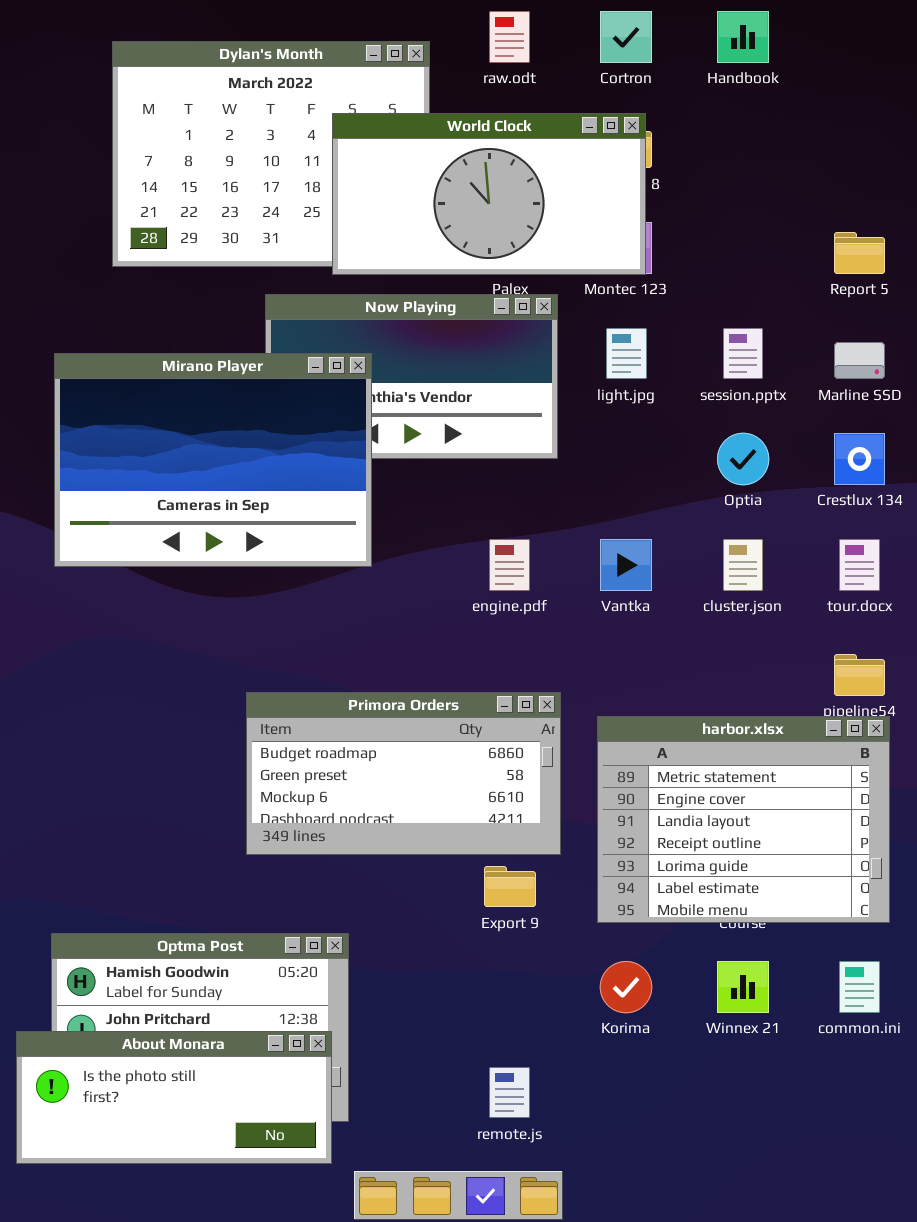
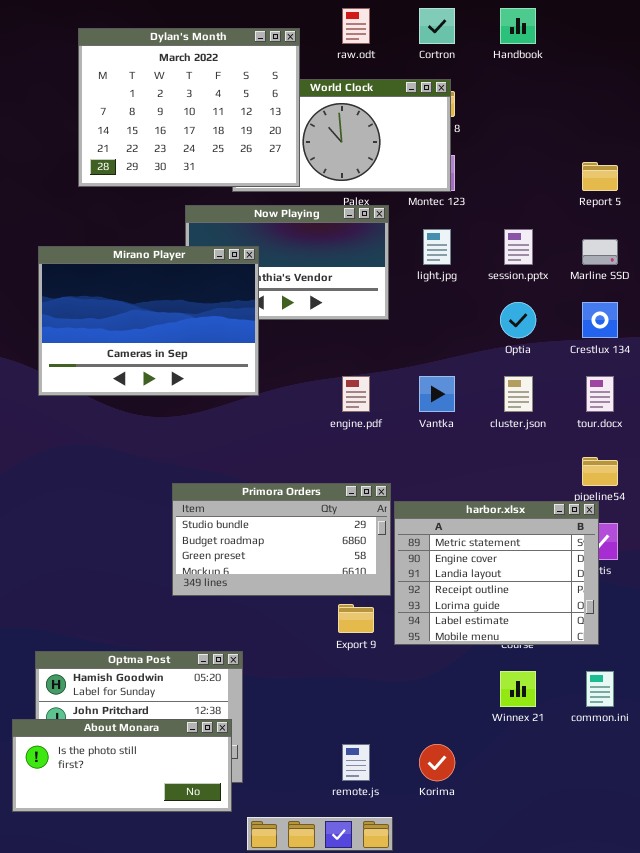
Dylan's Month: [112,41,430,267] -> [78,28,300,187], raised
Primora Orders: [246,692,561,855] -> [172,483,391,596], scrolled up 1 row
harbor.xlsx: [597,716,890,923] -> [394,501,599,645], moved
Korima: [600,961,652,1013] -> [419,744,455,781], moved

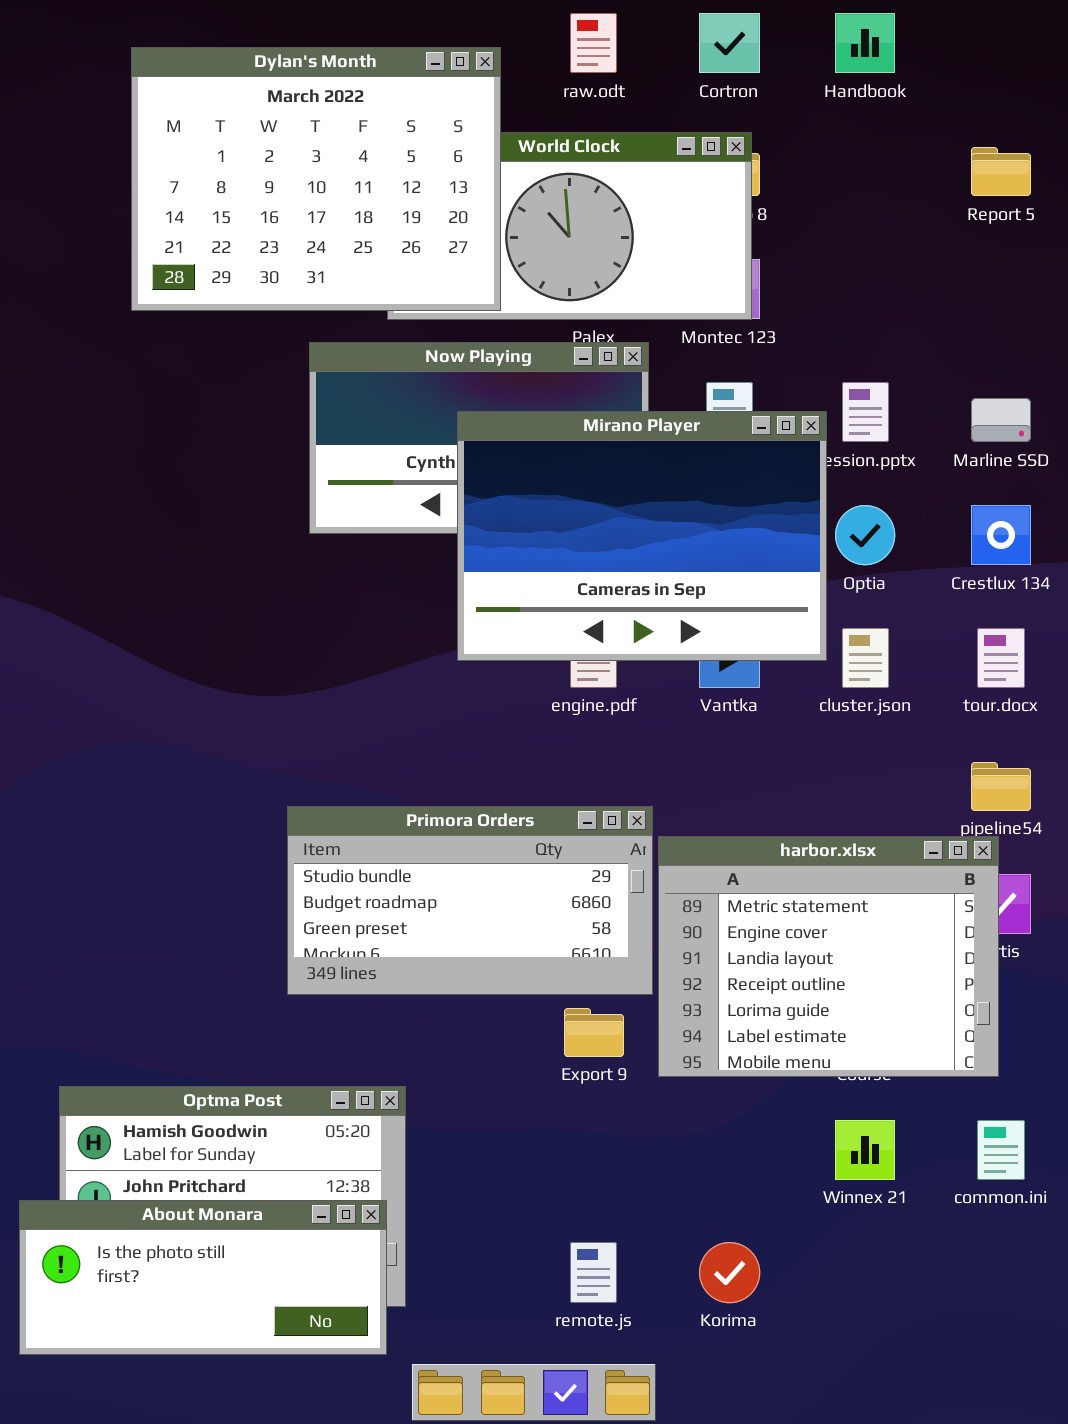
Report 5: [582,162,618,191] -> [971,147,1031,196], moved
Mirano Player: [38,246,259,396] -> [457,411,827,661], moved

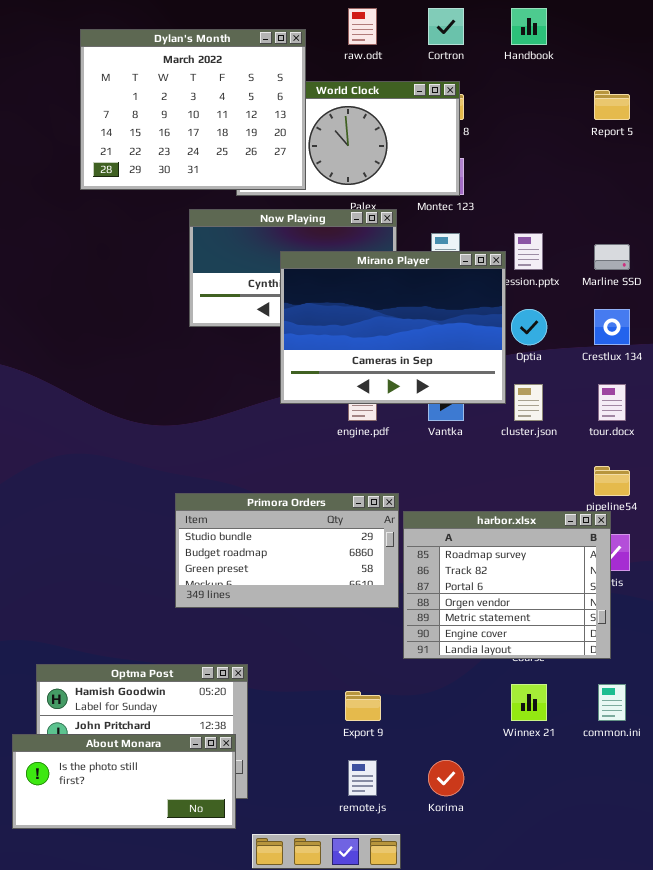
harbor.xlsx: [658,836,999,1077] -> [403,511,611,659], scrolled up 4 rows
Export 9: [564,1008,624,1057] -> [345,691,381,721], moved

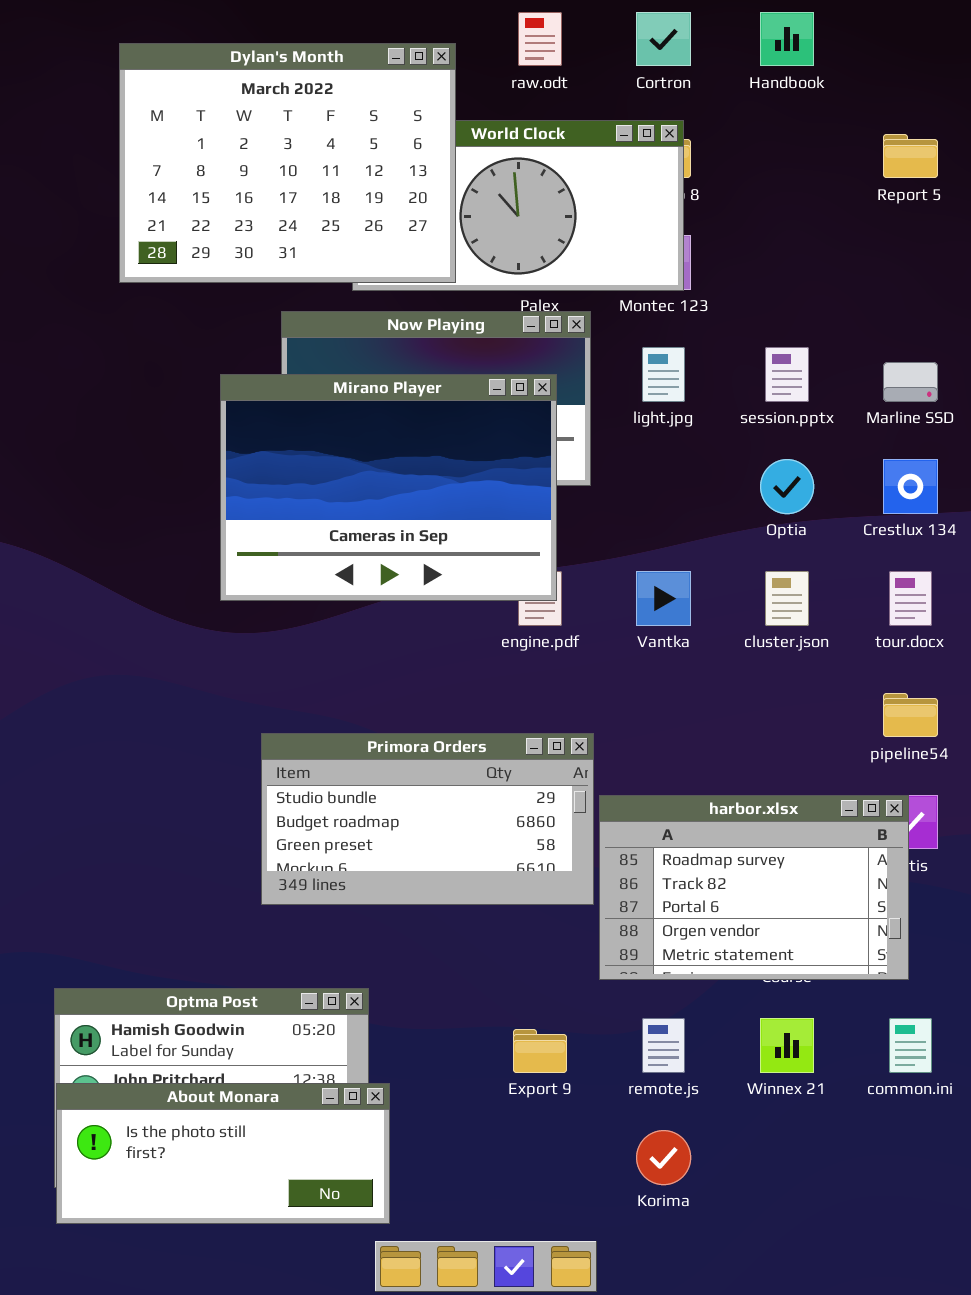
Mirano Player: [280,251,506,404] -> [220,374,557,601], moved
harbor.xlsx: [403,511,611,659] -> [599,795,909,980], resized
About Monara: [12,734,236,829] -> [56,1083,390,1224], moved
remote.js: [348,760,377,796] -> [642,1018,685,1073], moved

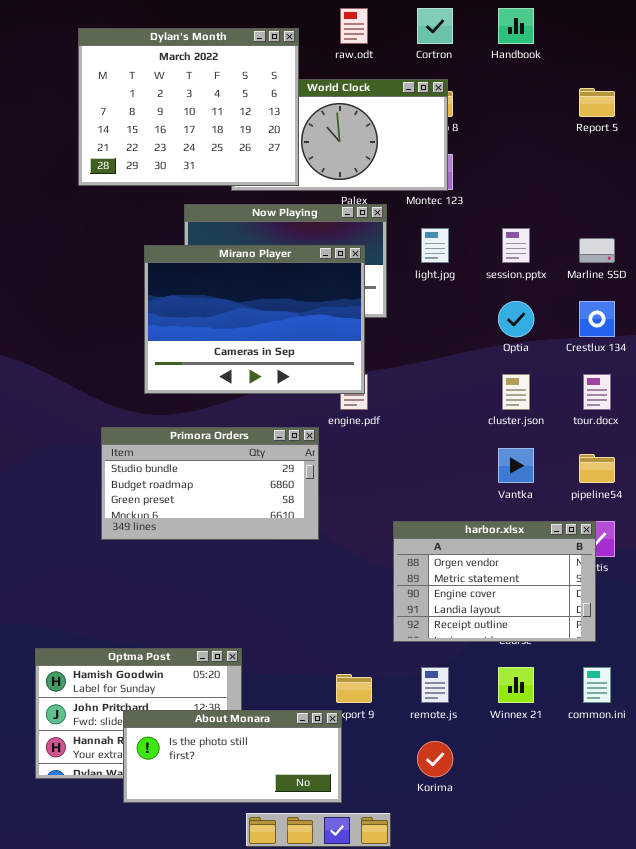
Vantka: [636,571,691,626] -> [498,448,534,483], moved
Primora Orders: [261,733,594,905] -> [101,427,319,540], moved
harbor.xlsx: [599,795,909,980] -> [393,521,596,642], scrolled down 3 rows
About Monara: [56,1083,390,1224] -> [123,710,342,803], moved

